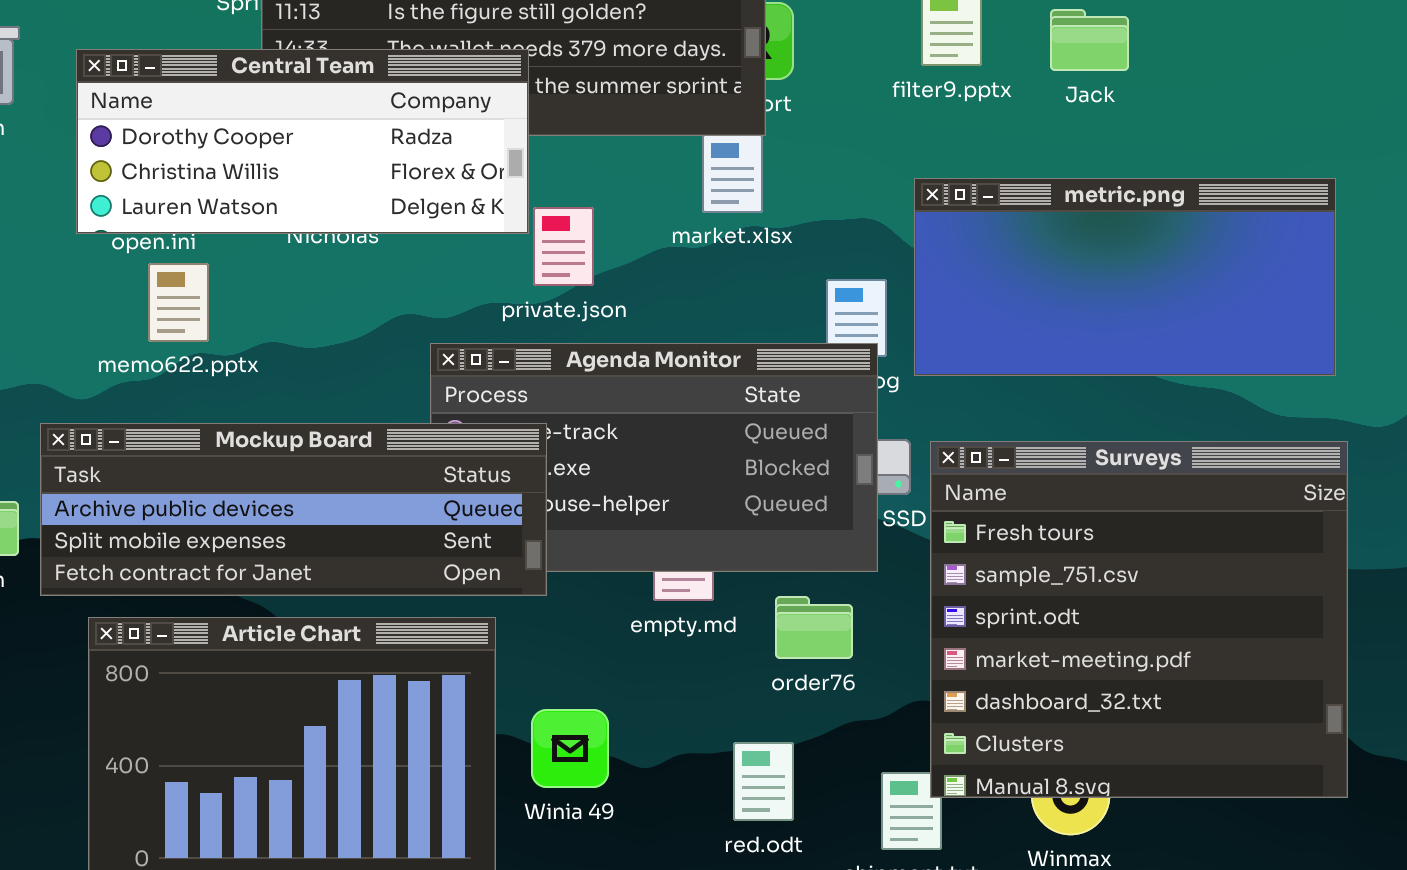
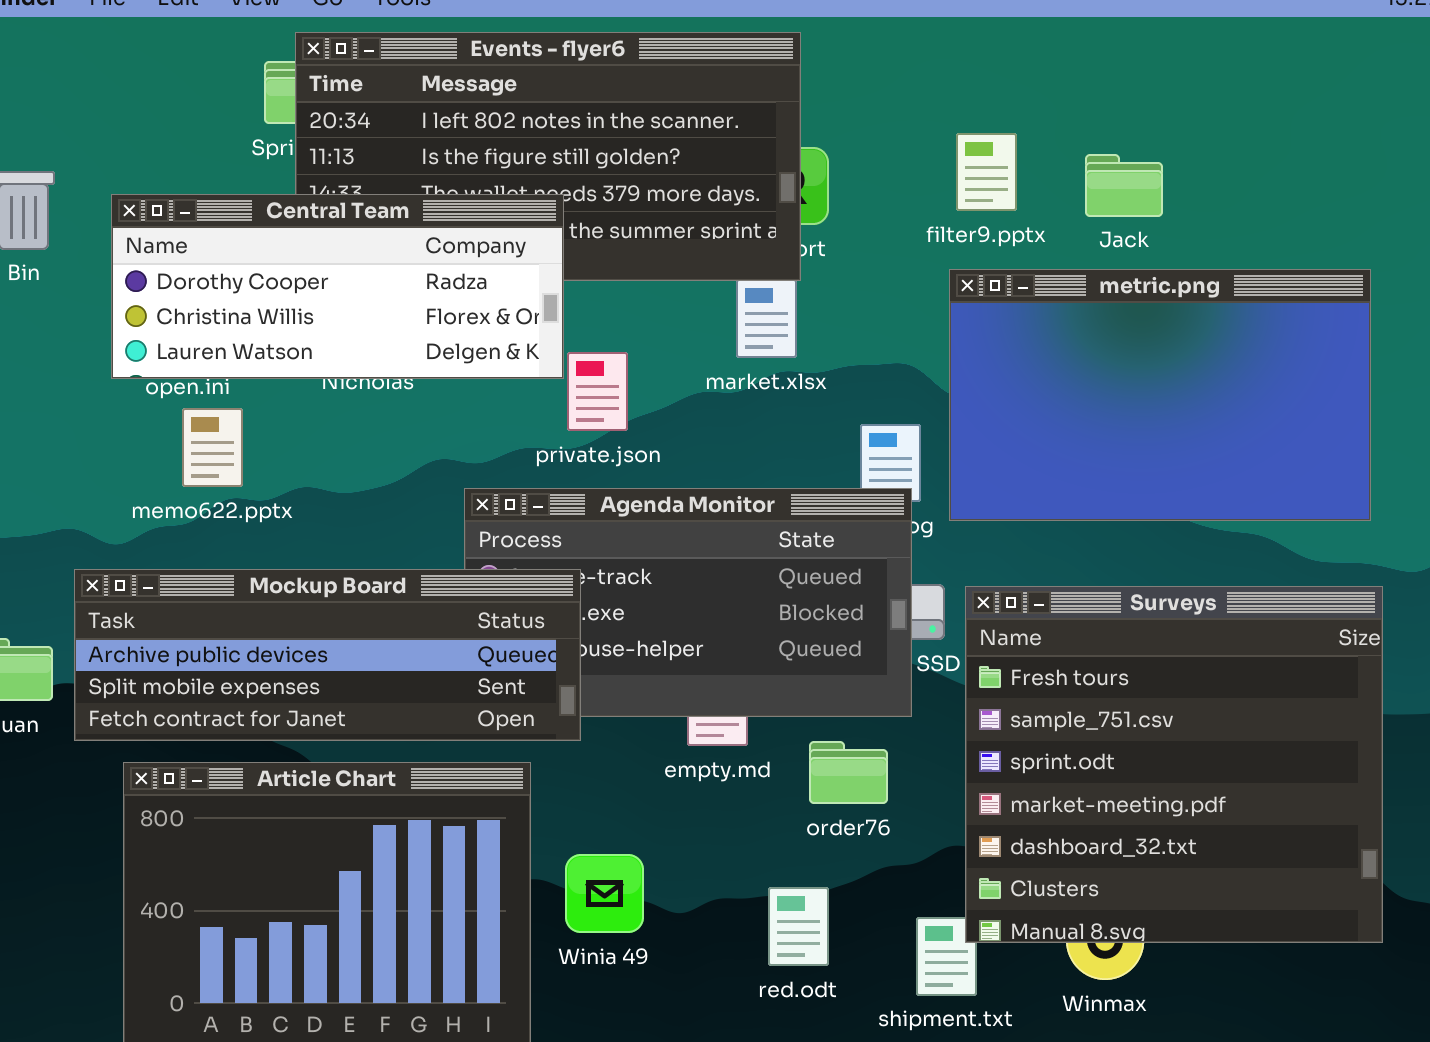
metric.png: [914,178,1336,376] -> [949,269,1371,521], resized

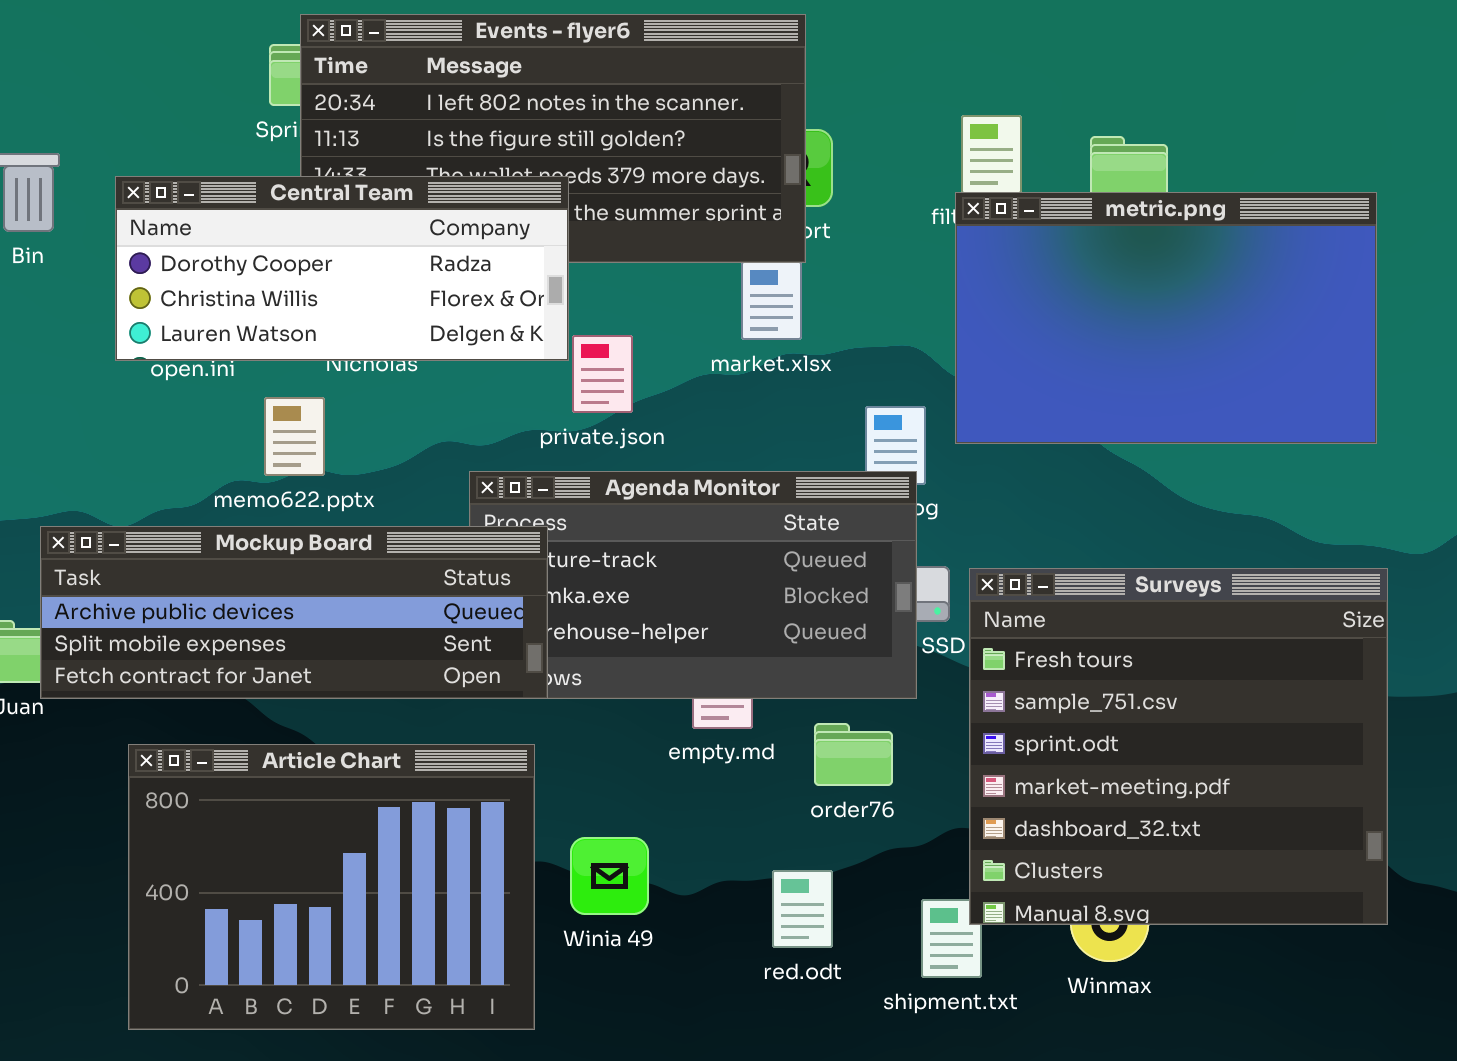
metric.png: [949,269,1371,521] -> [955,192,1377,444], moved
memo622.pptx: [182,408,243,487] -> [264,397,325,476], moved
Mockup Board: [74,569,581,741] -> [40,526,548,699], moved

